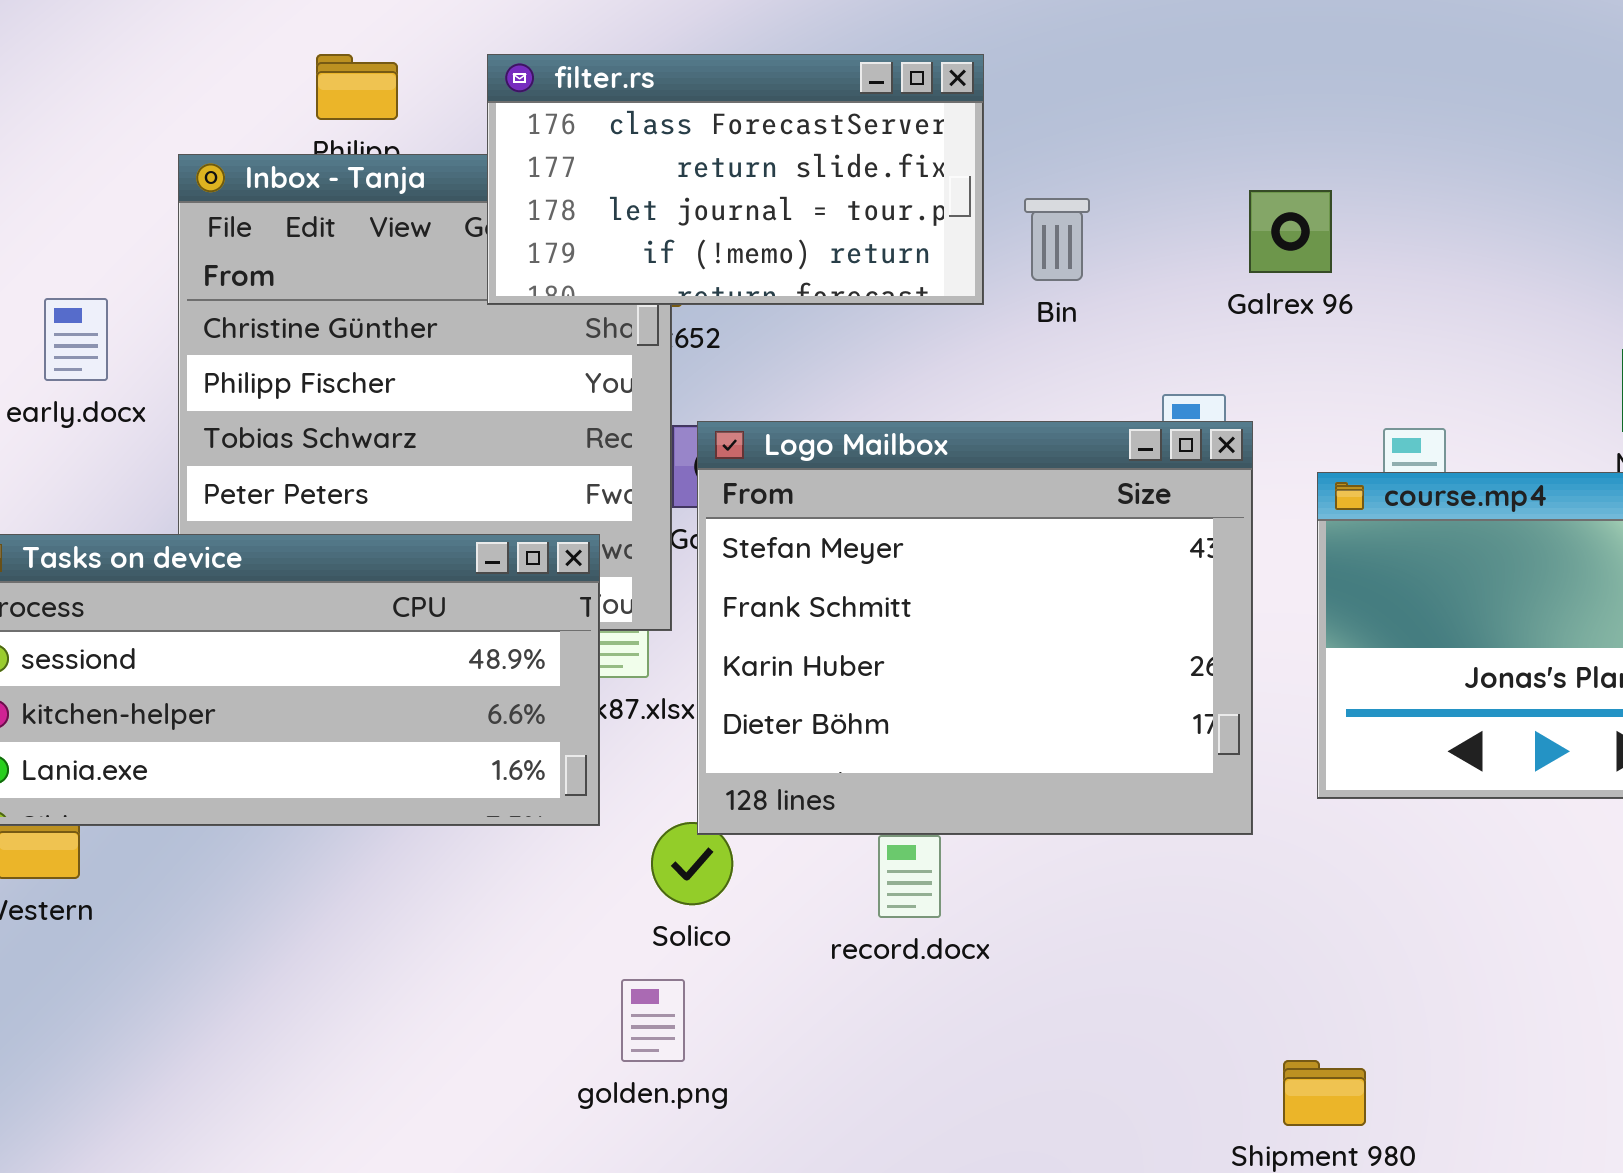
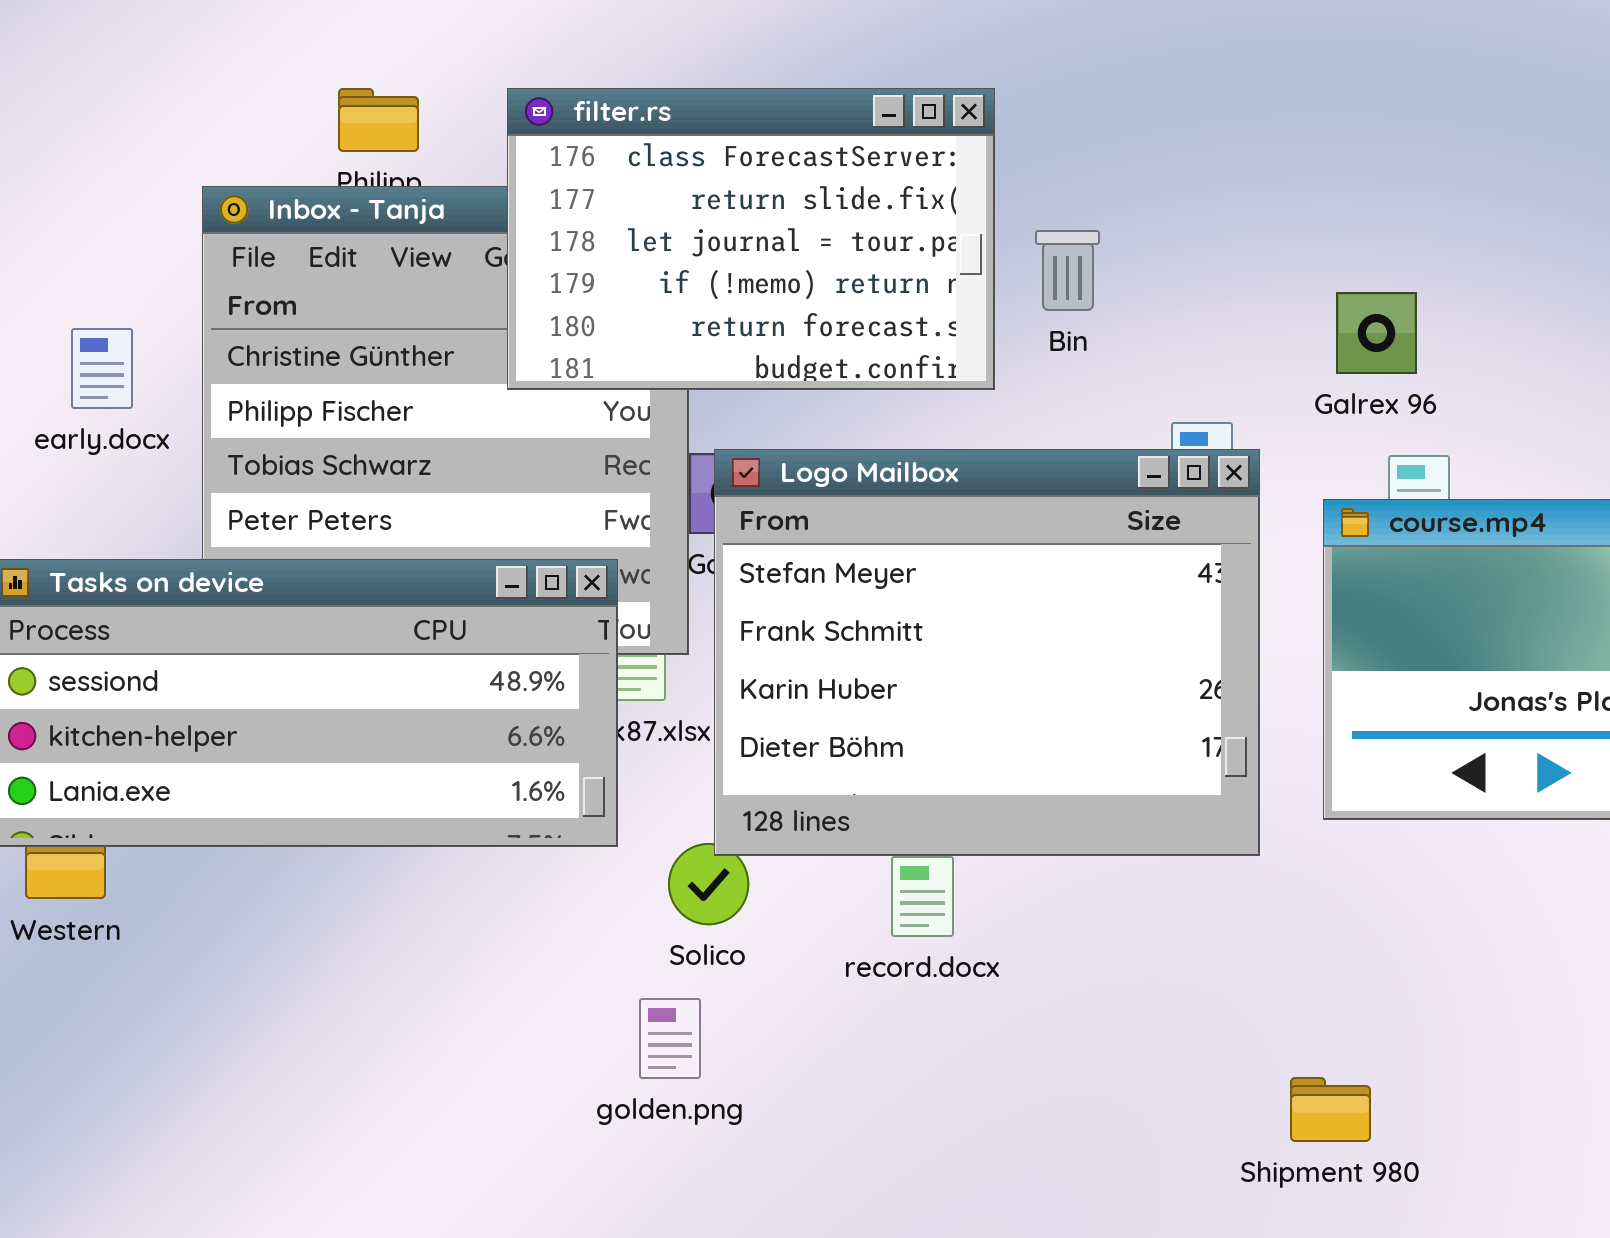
filter.rs: [487,54,984,305] -> [507,88,995,390], resized
Galrex 96: [1249,190,1332,273] -> [1336,292,1417,374], moved

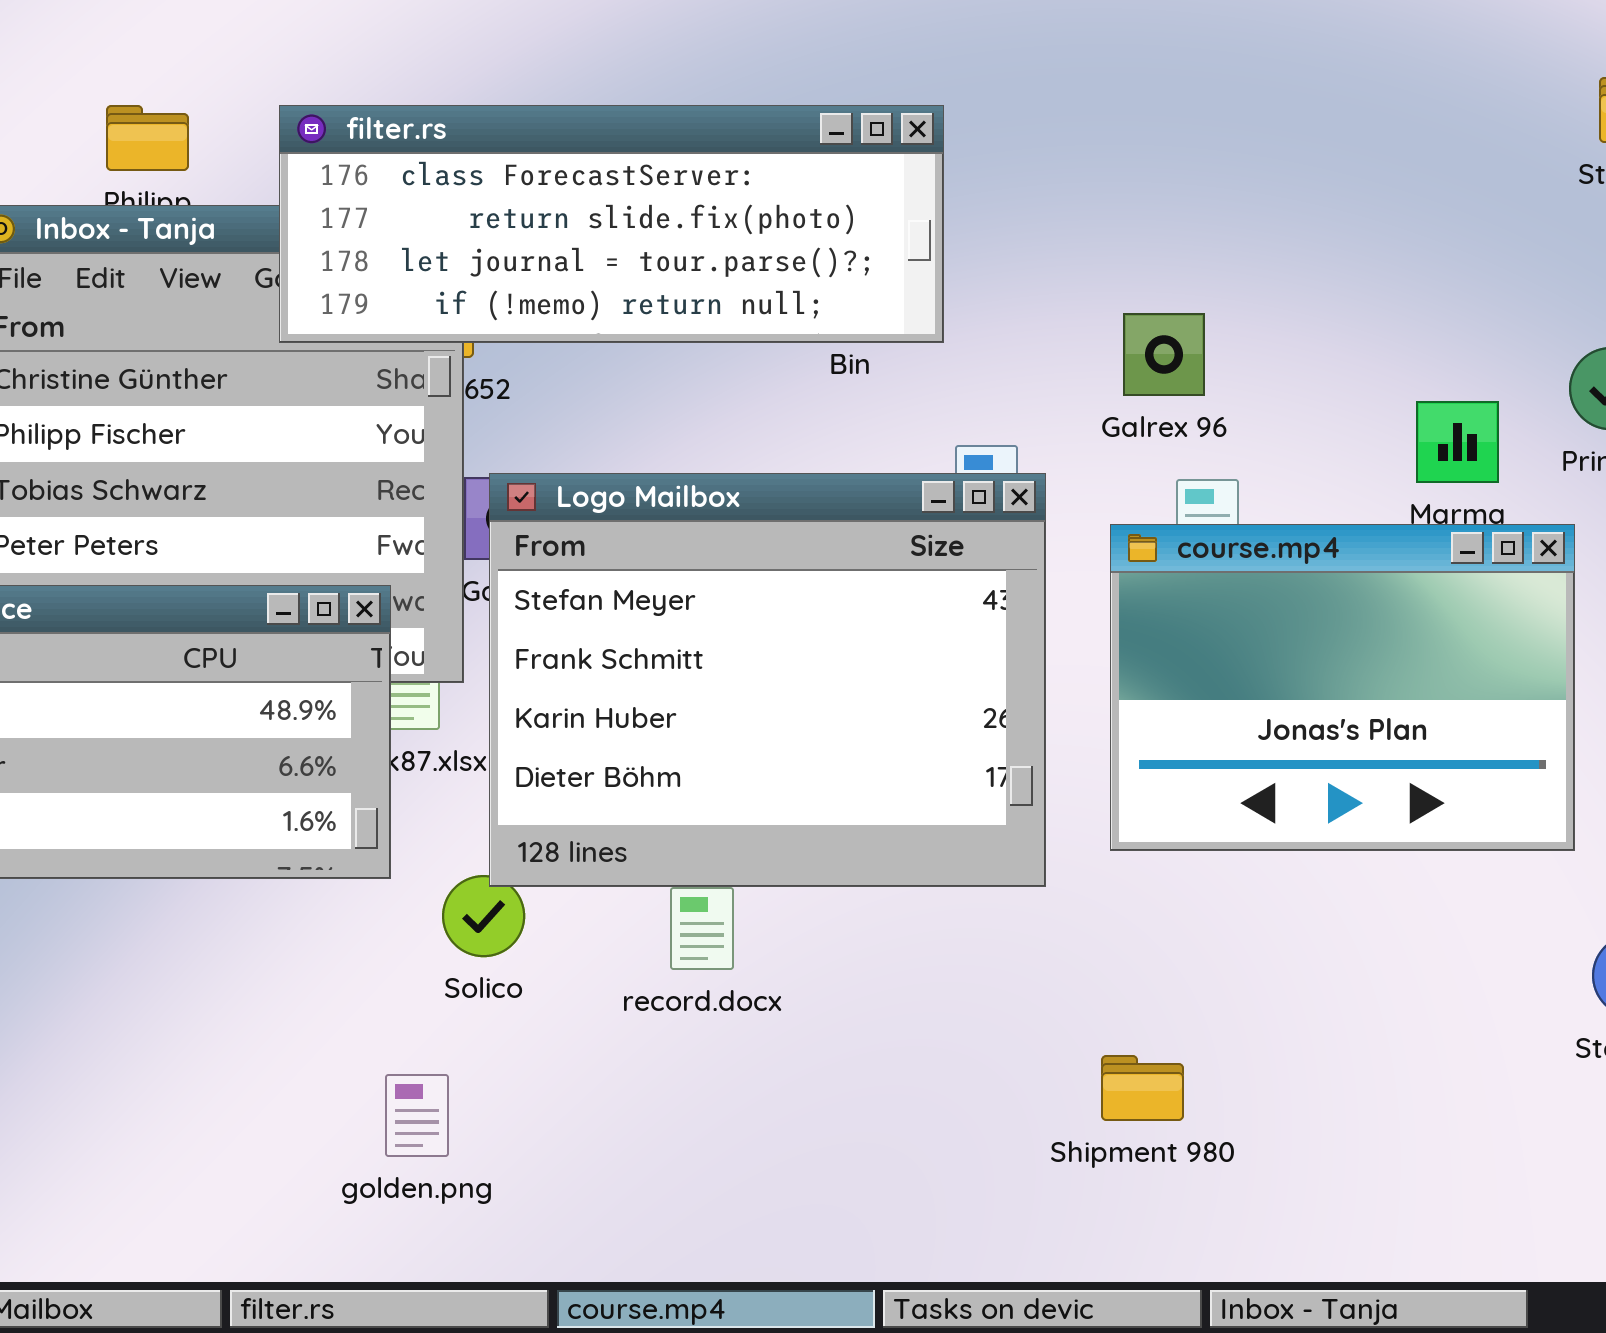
filter.rs: [507,88,995,390] -> [279,105,944,343], resized
golden.png: [639,998,701,1079] -> [385,1074,449,1157], moved
Shipment 980: [1290,1077,1371,1142] -> [1101,1055,1184,1121], moved

